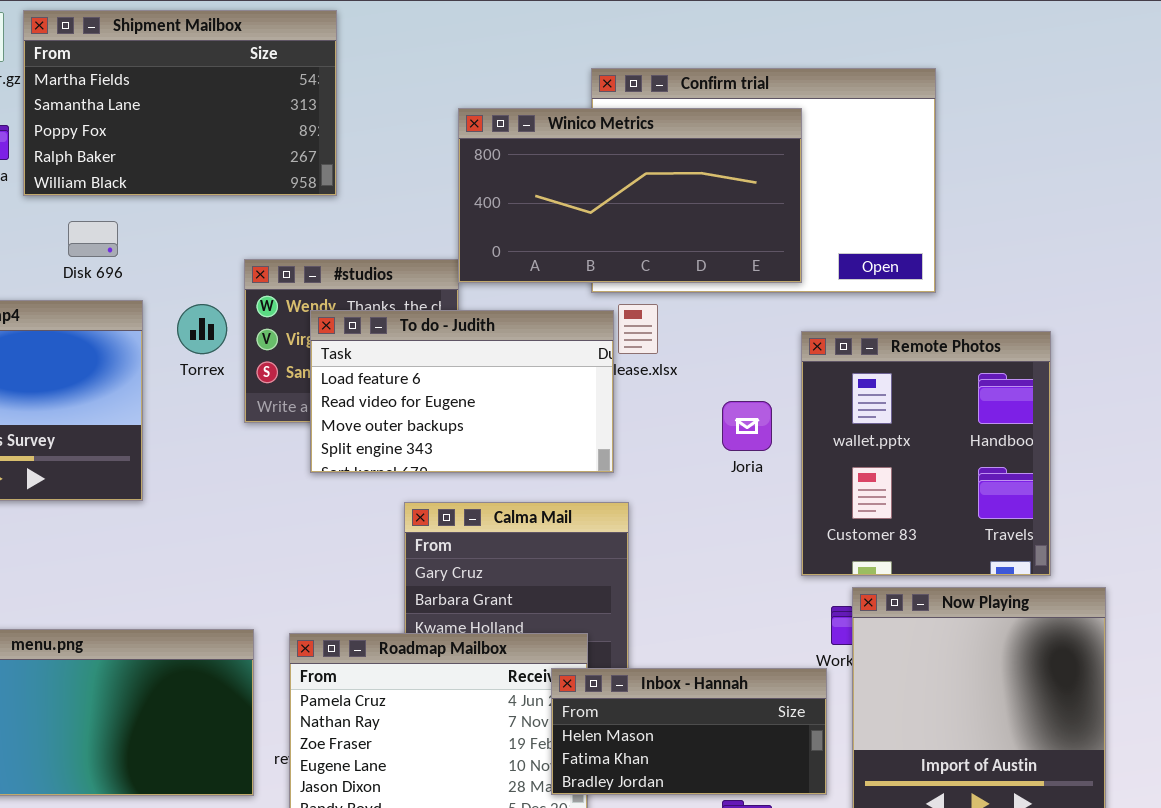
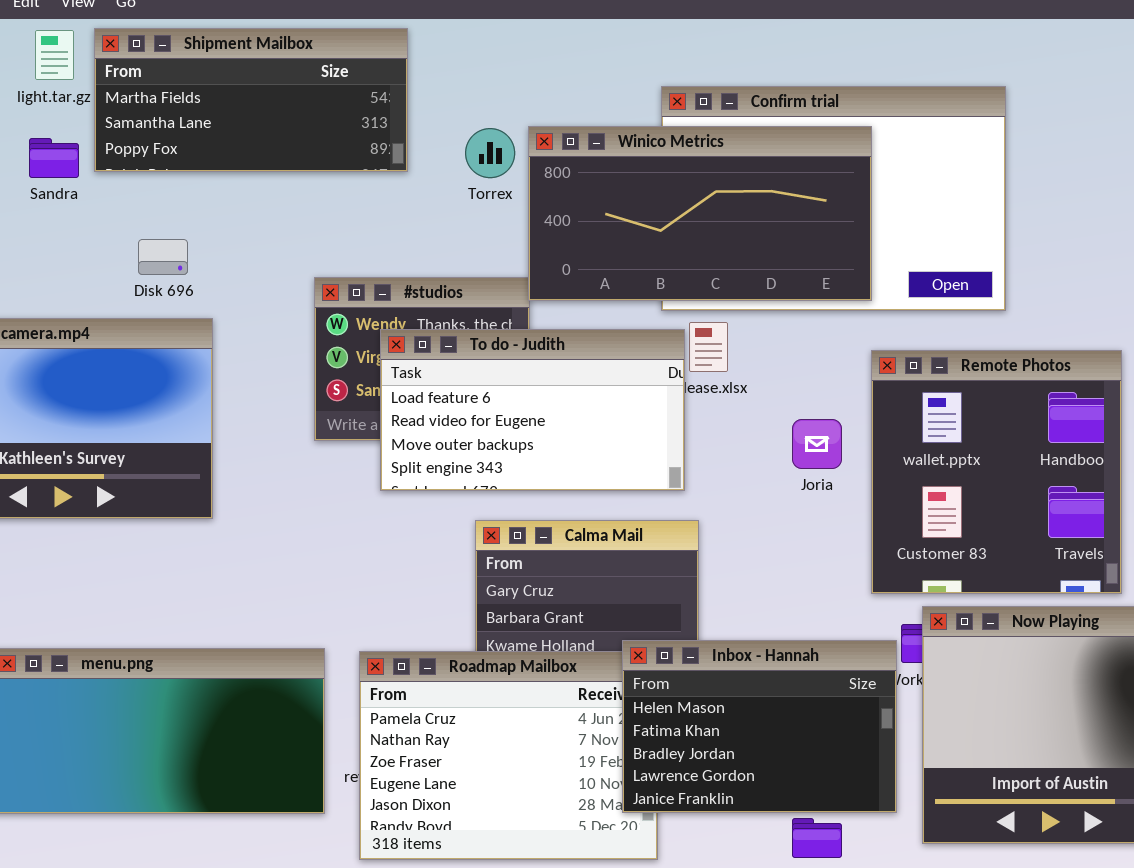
Shipment Mailbox: [23,10,337,196] -> [94,28,408,172], resized
Torrex: [177,304,227,354] -> [465,128,515,178], moved
Inbox - Hannah: [551,668,827,795] -> [622,640,897,813], resized

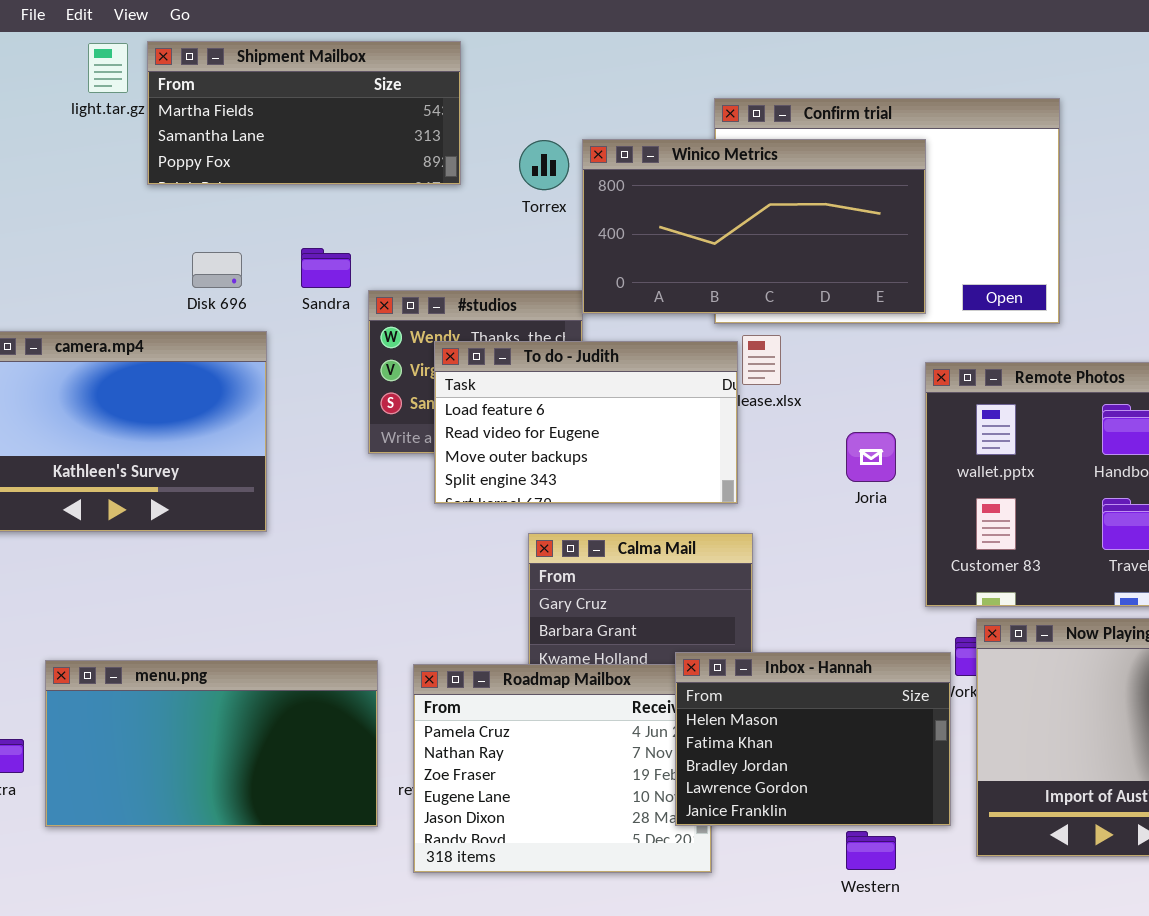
Sandra: [29,138,79,178] -> [301,248,351,288], moved

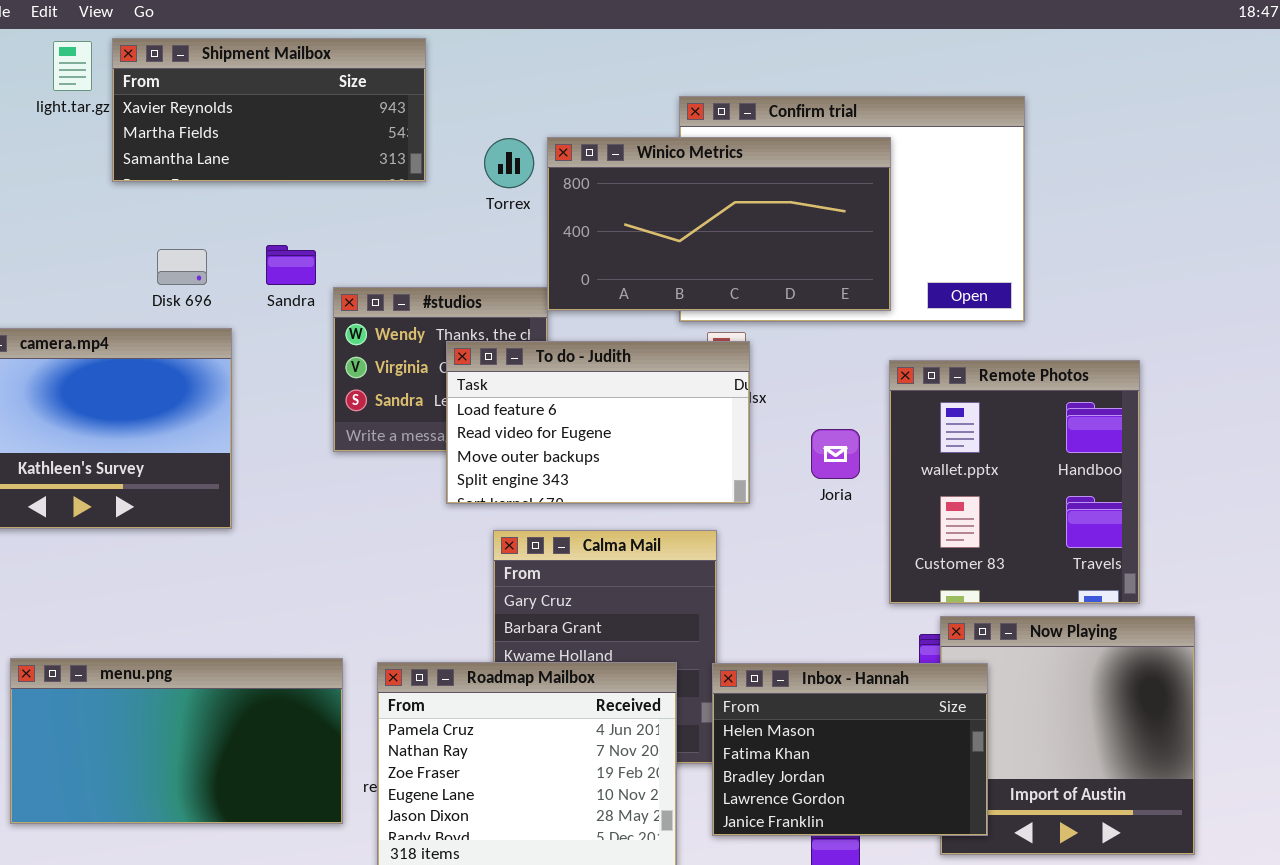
Shipment Mailbox: [147,41,461,185] -> [112,38,426,182], scrolled up 1 row
To do - Judith: [434,341,738,504] -> [446,341,750,504], moved
Inbox - Hannah: [675,652,951,826] -> [712,663,988,836], moved

